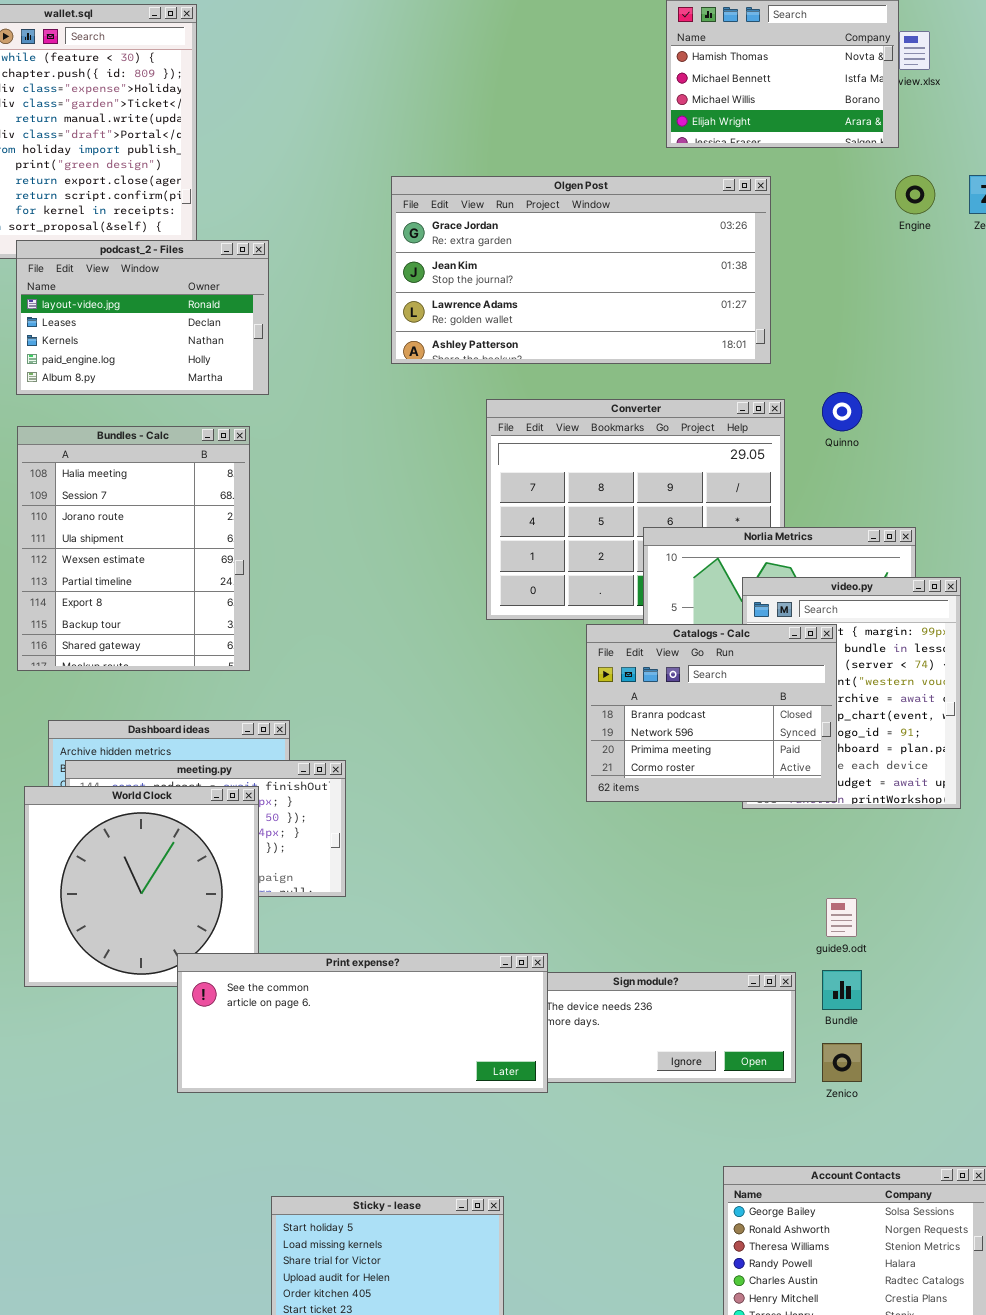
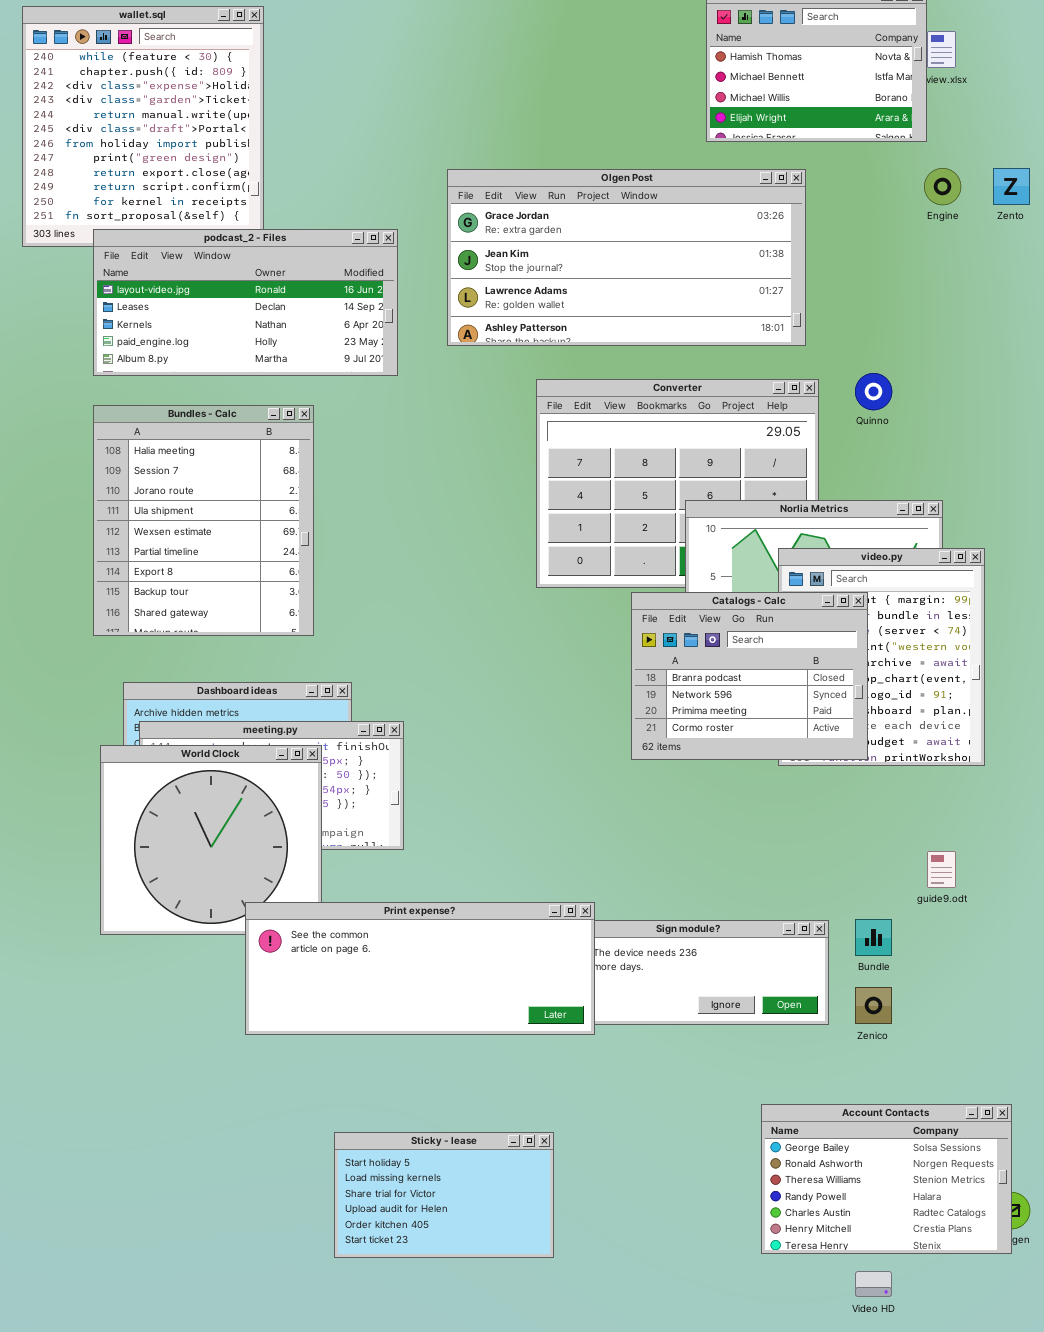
podcast_2 - Files: [16,240,269,395] -> [93,229,398,376], resized
guide9.odt: [826,898,857,937] -> [927,851,956,888], moved

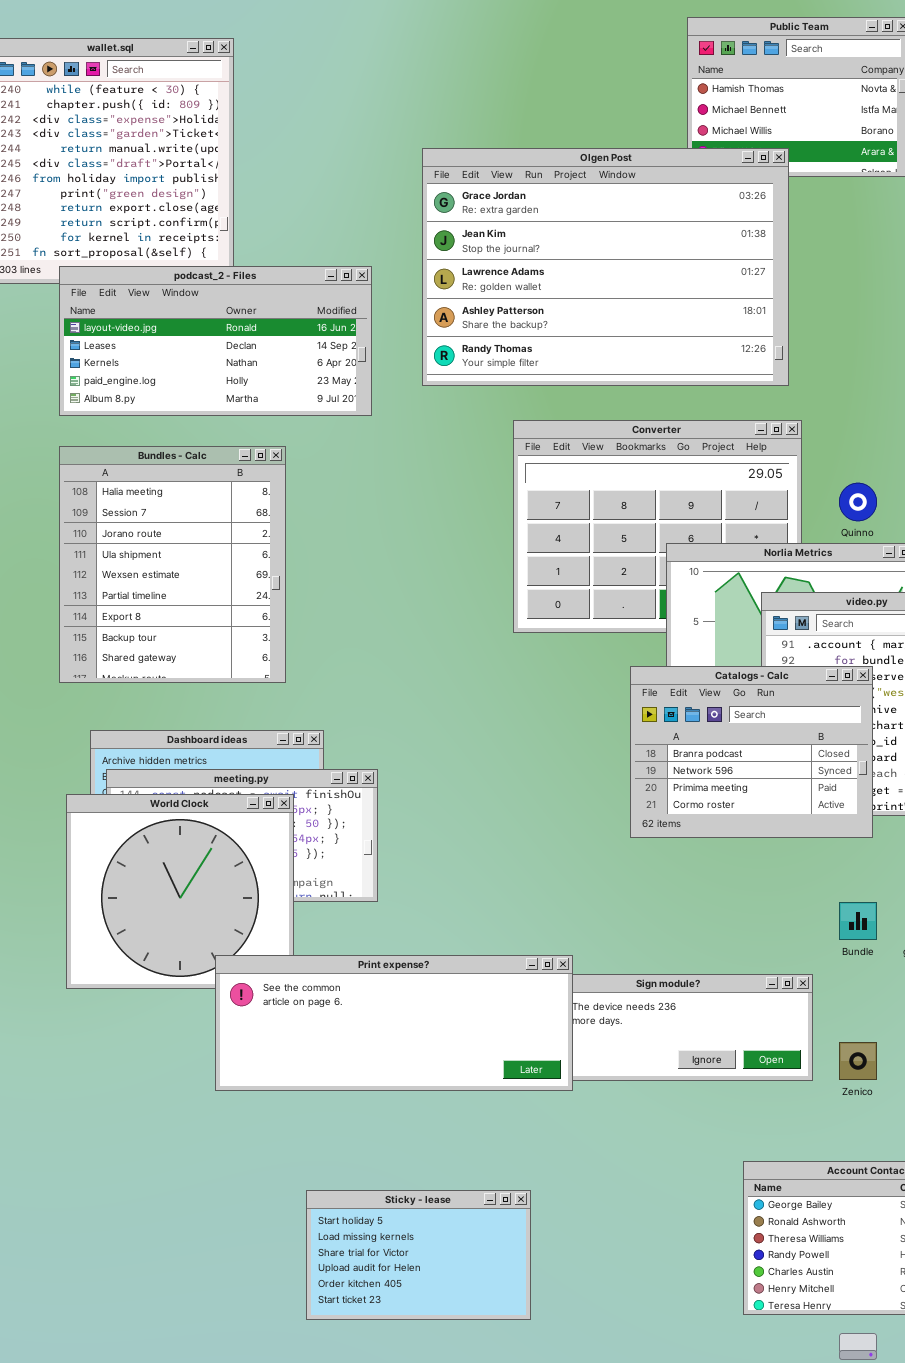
Olgen Post: [447,169,806,346] -> [422,148,789,386], resized
Quinno: [855,373,892,410] -> [839,483,877,521], moved
Catalogs - Calc: [631,592,868,760] -> [630,666,873,838], moved
Bundle: [855,919,892,956] -> [839,902,877,940], moved

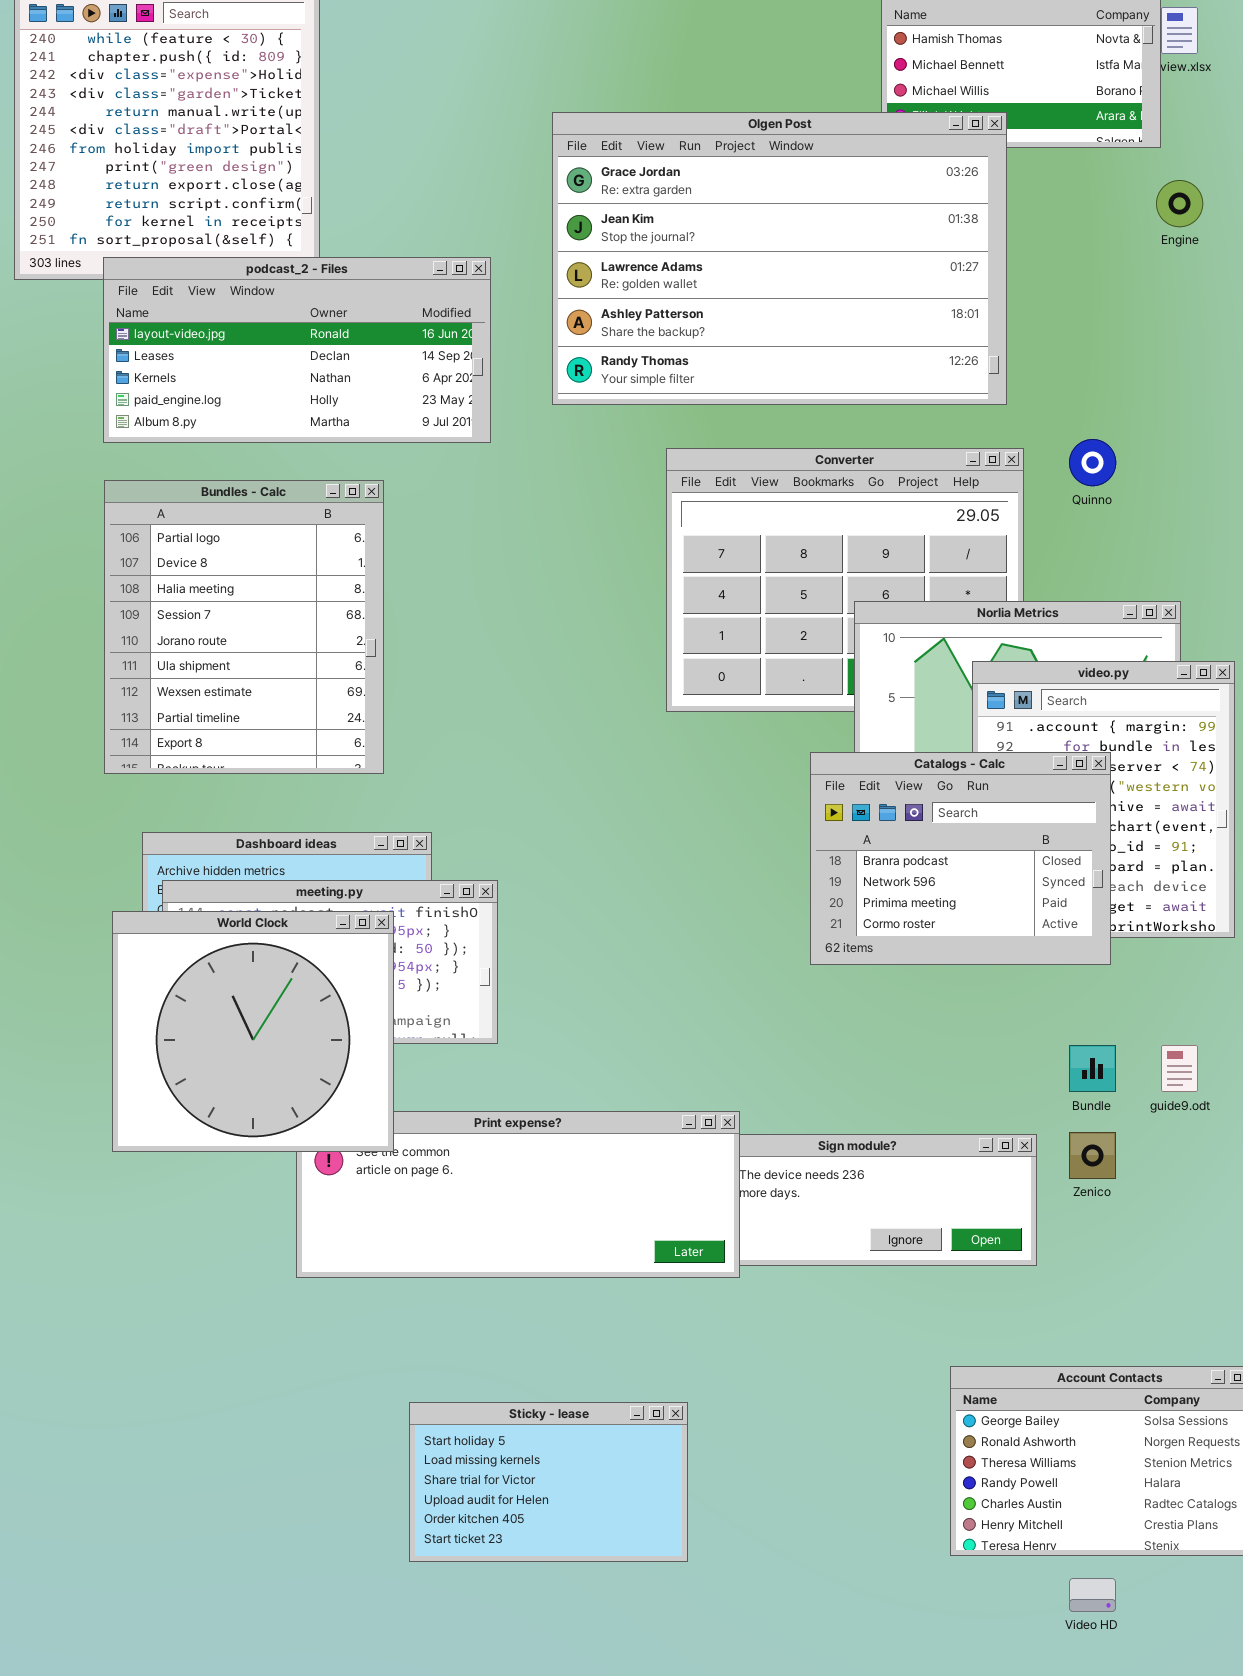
Bundles - Calc: [59,446,286,683] -> [104,480,384,774], scrolled up 2 rows
Quinno: [839,483,877,521] -> [1069,439,1116,486], moved
World Clock: [66,794,294,989] -> [112,911,394,1152], raised
Zenico: [839,1042,877,1080] -> [1069,1132,1116,1179], moved

